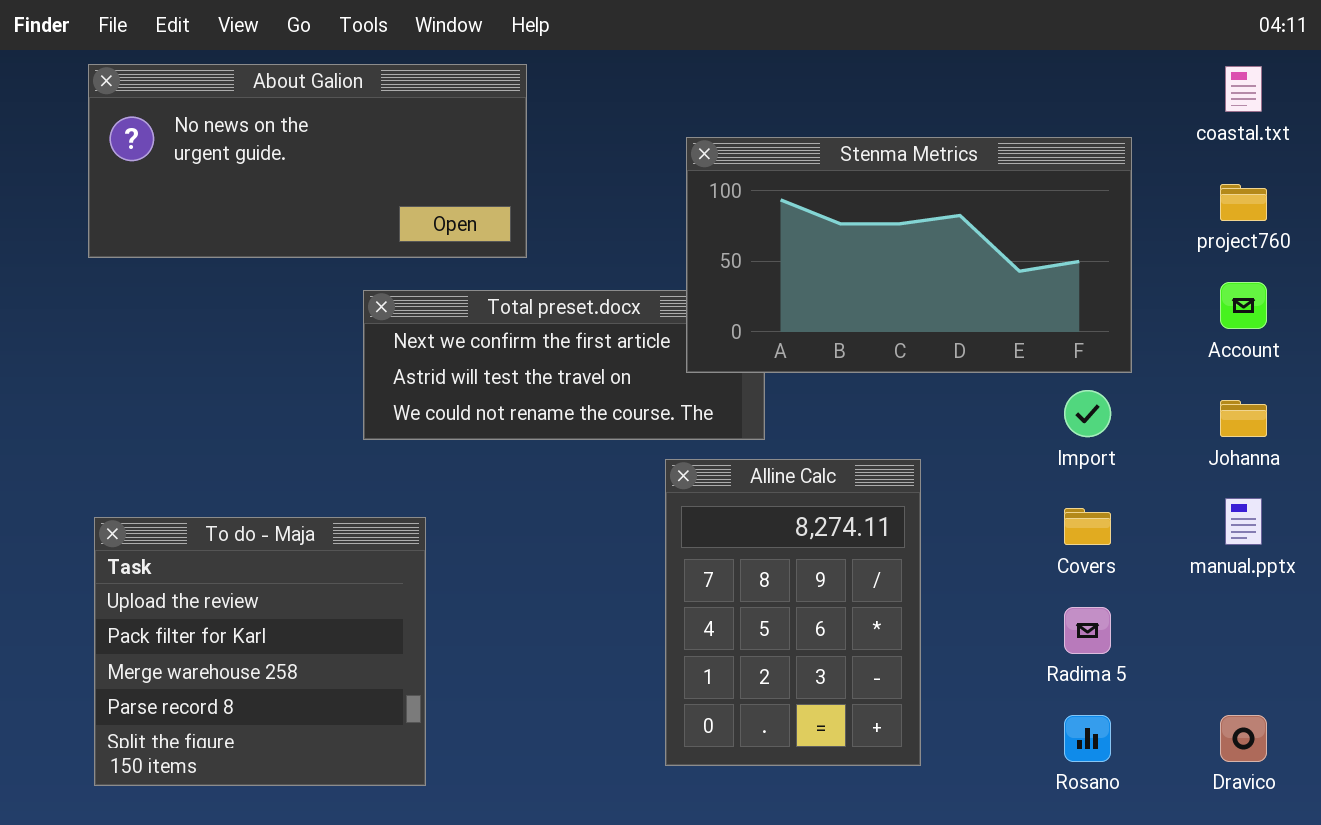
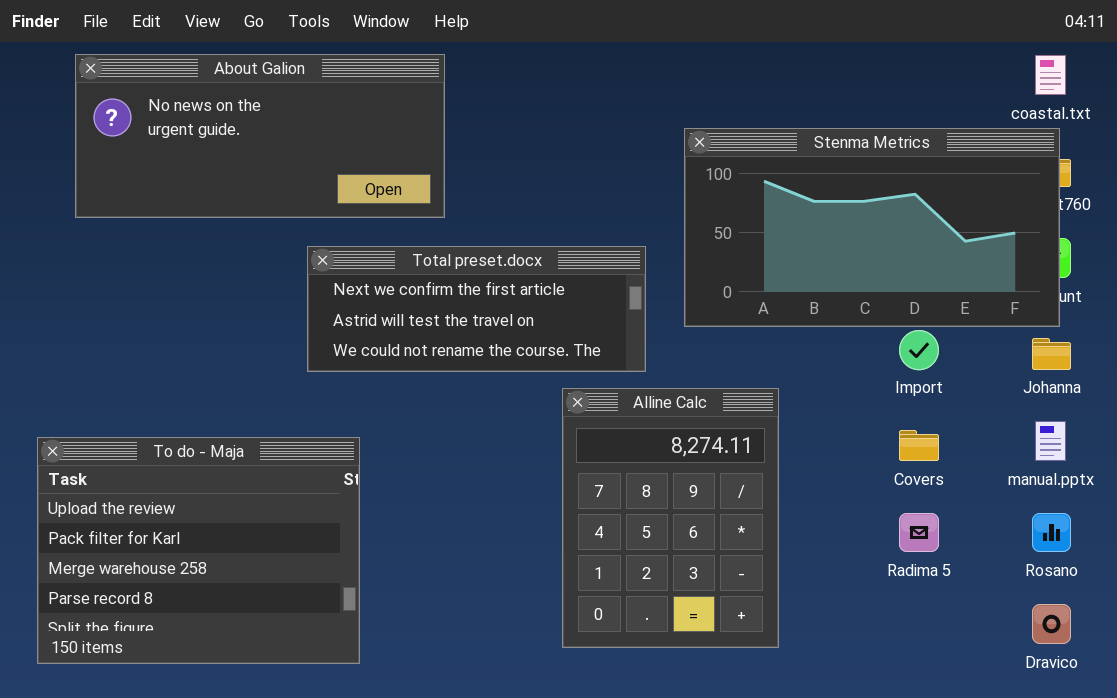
Stenma Metrics: [686,137,1132,373] -> [684,128,1060,327], moved
To do - Maja: [94,517,426,786] -> [37,437,360,664], resized
Rosano: [1064,715,1111,762] -> [1032,513,1071,552], moved

